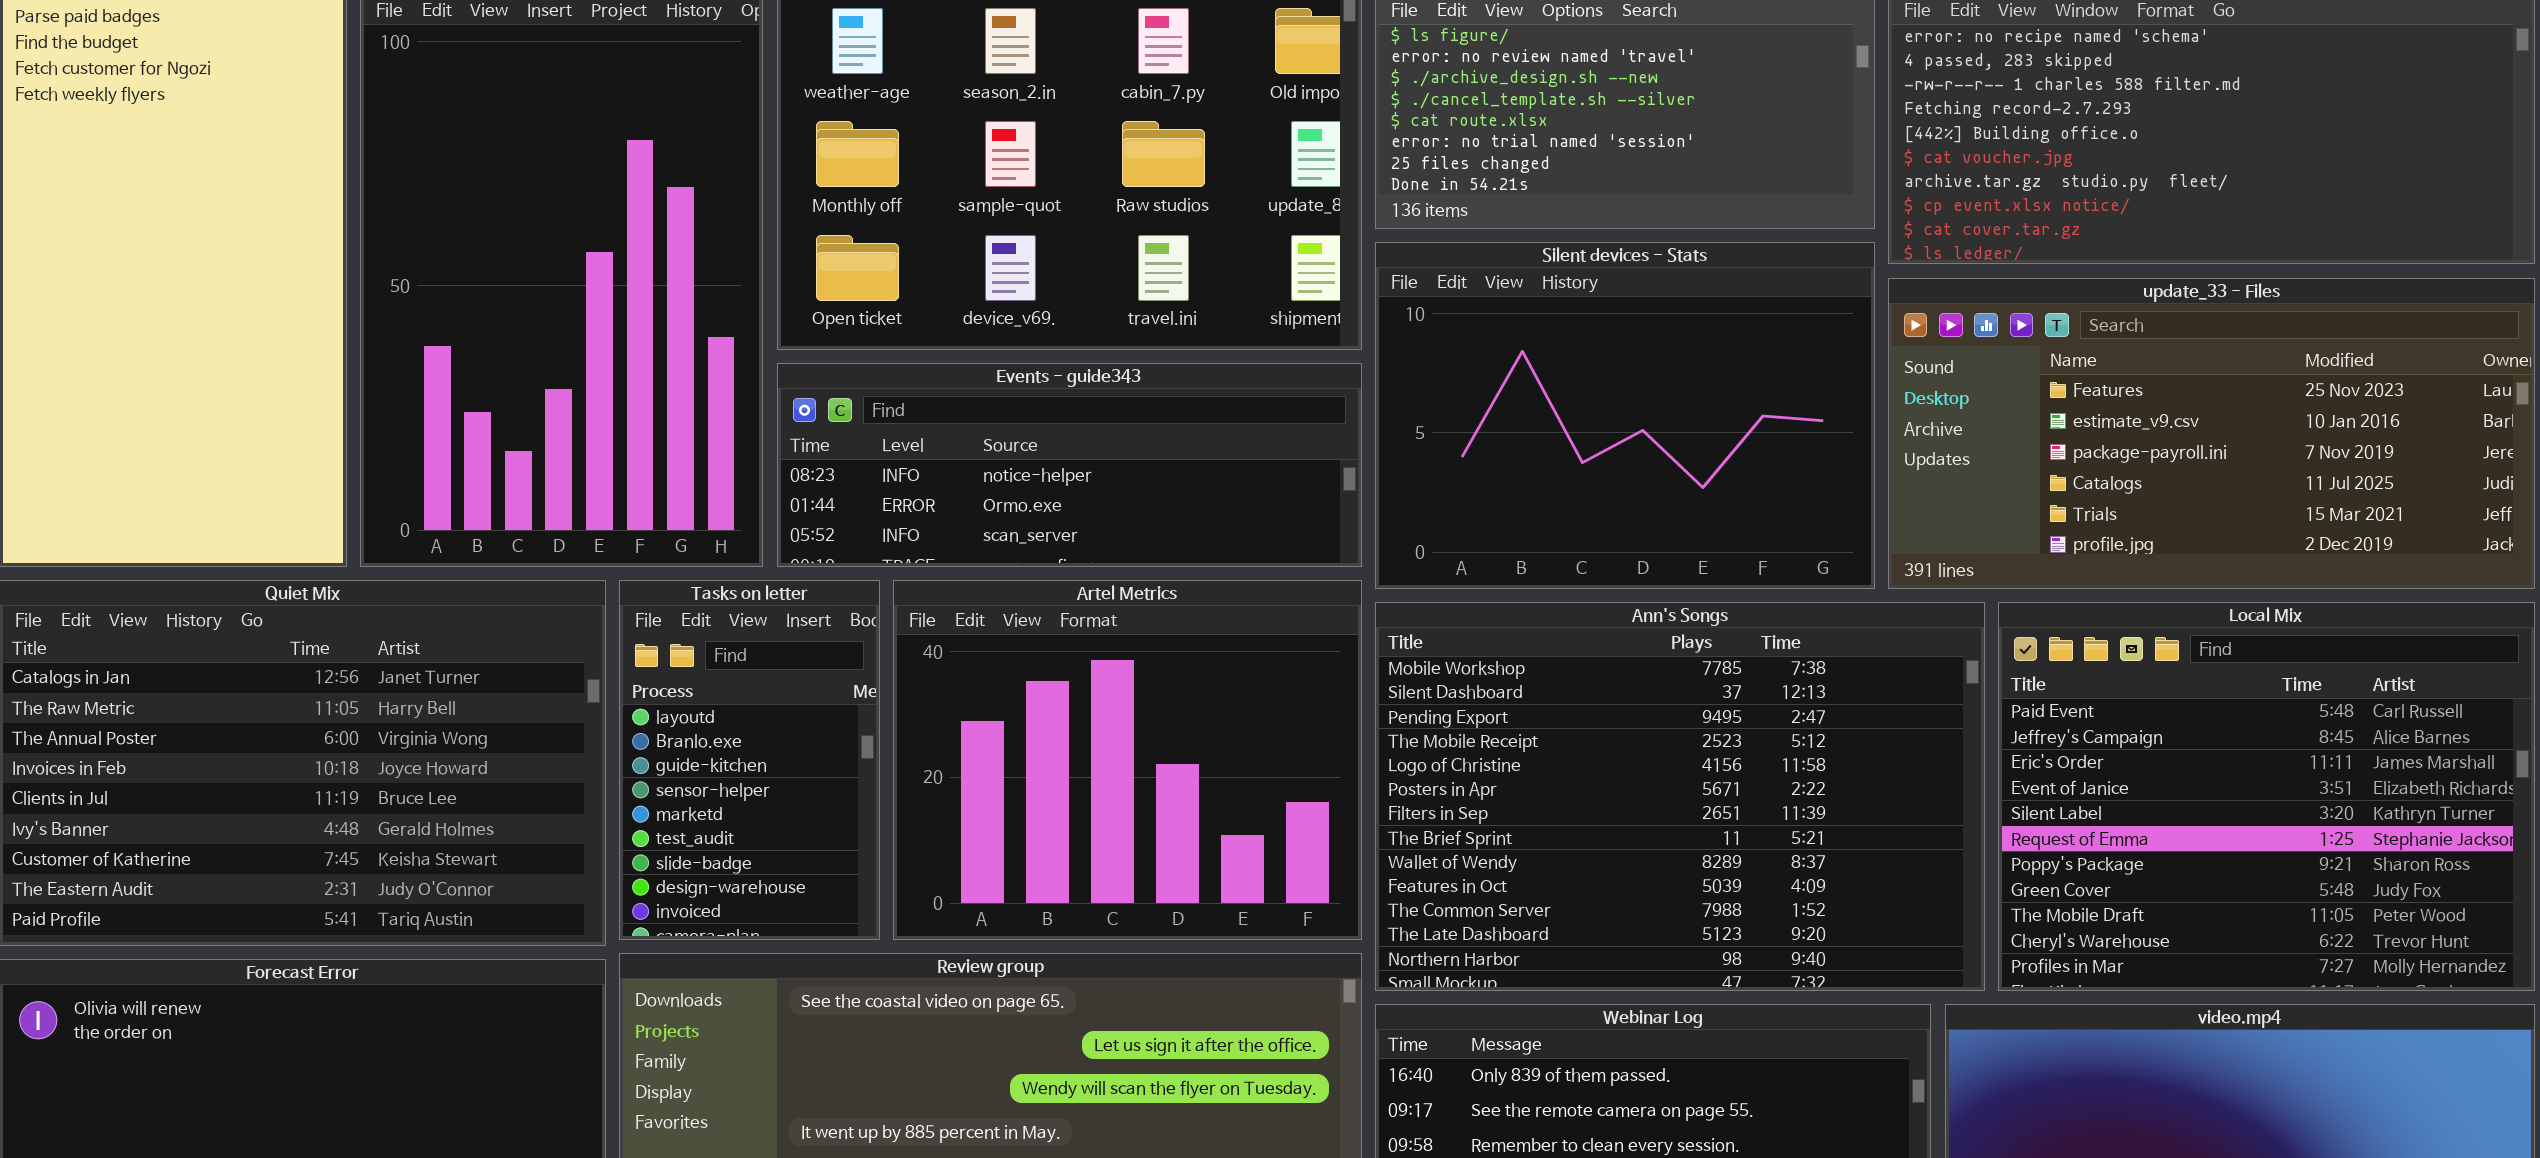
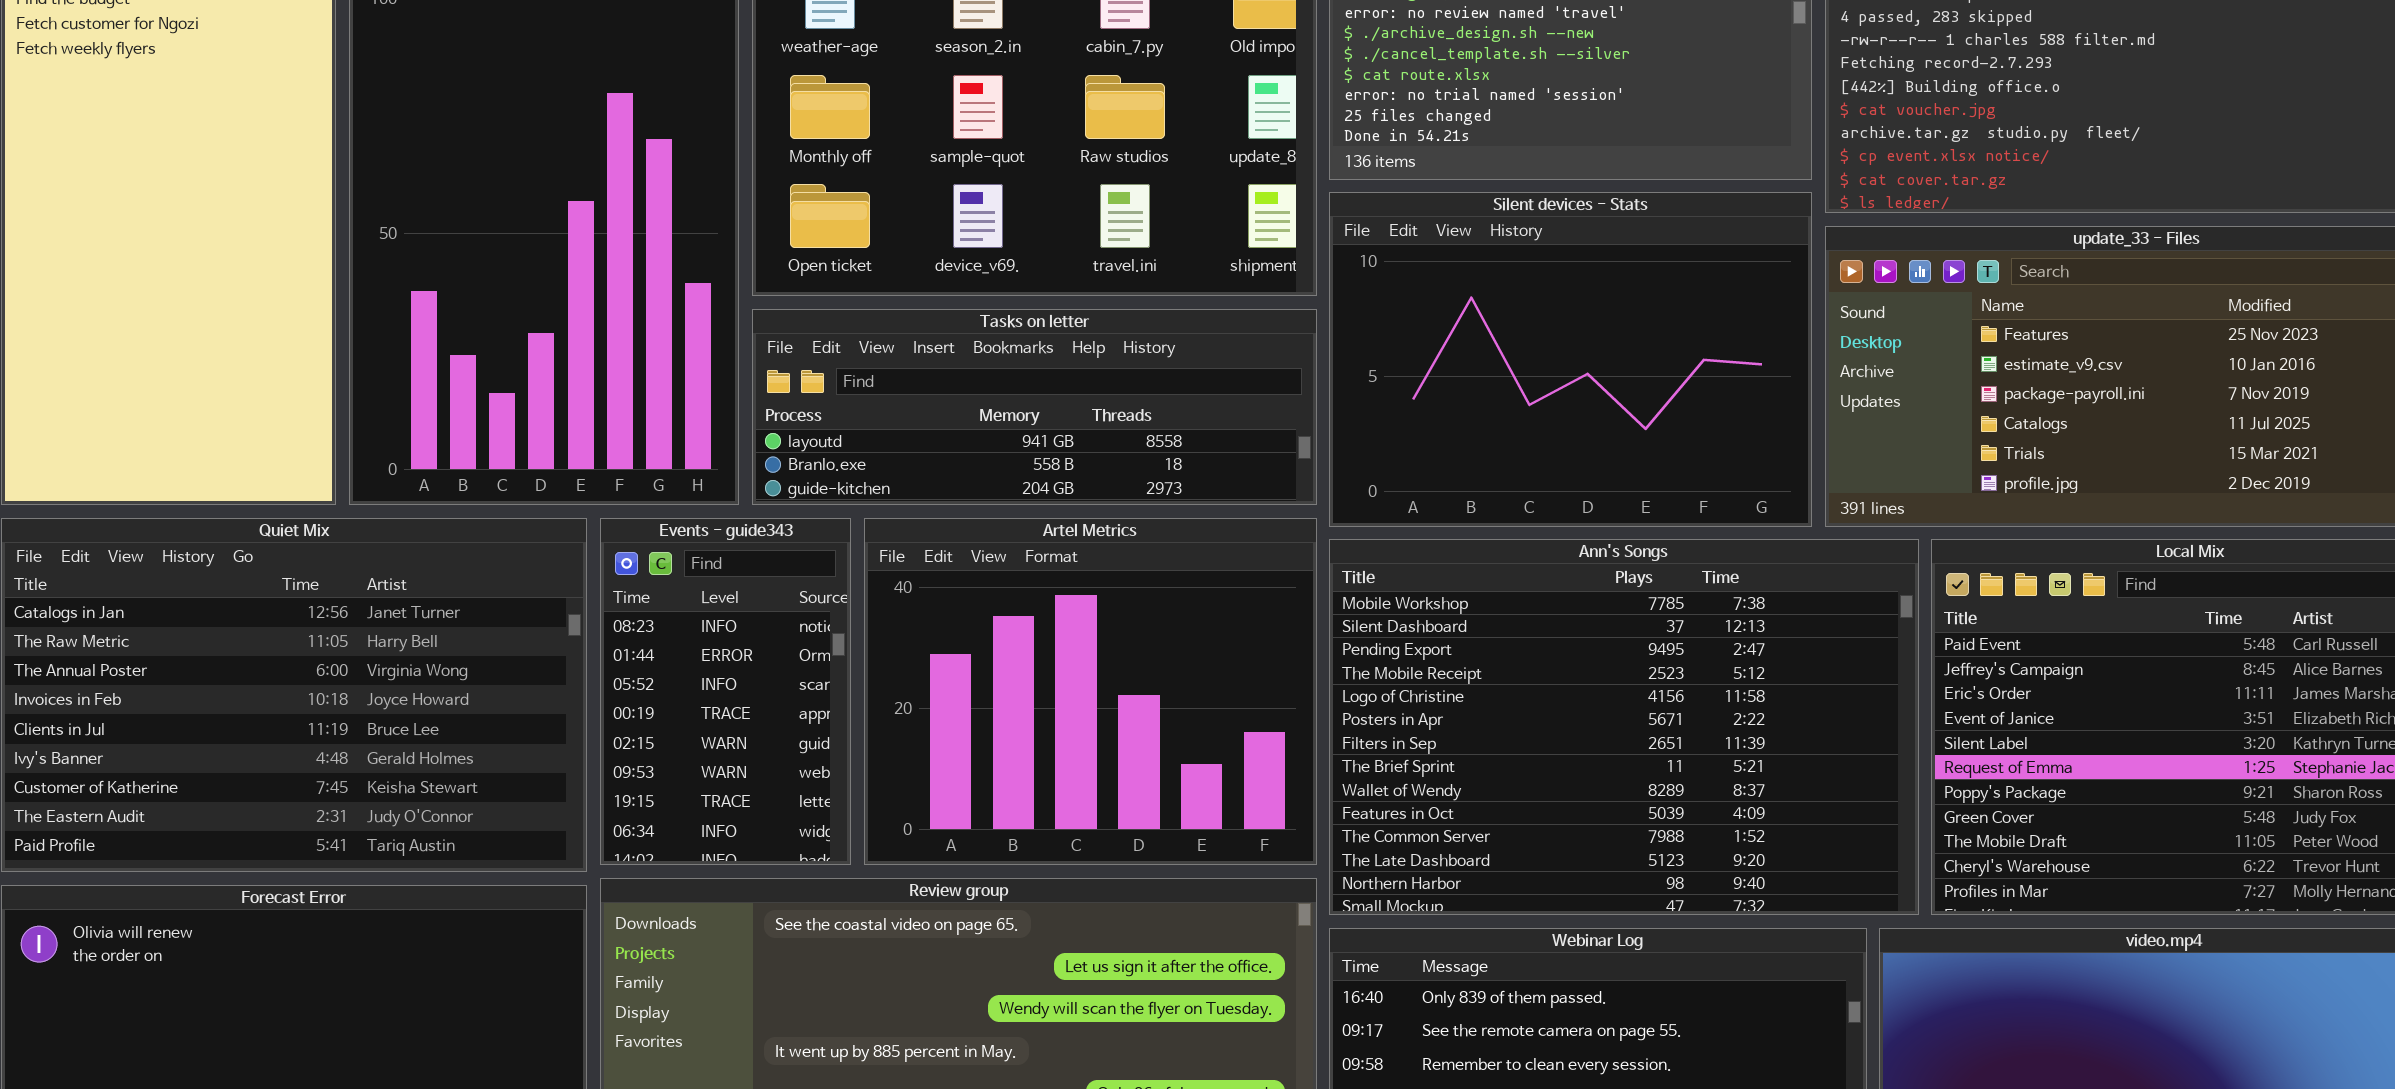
Events - guide343: [777,363,1362,567] -> [600,518,851,865], moved, resized
Tasks on letter: [619,580,880,940] -> [752,309,1317,505], moved, resized

